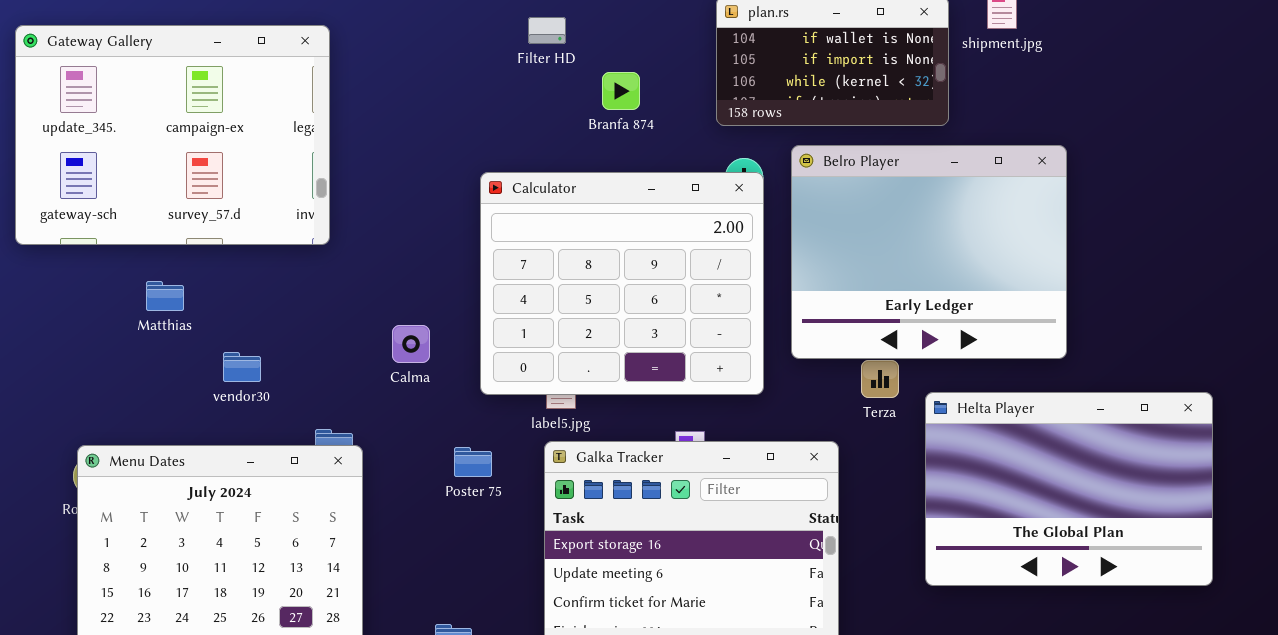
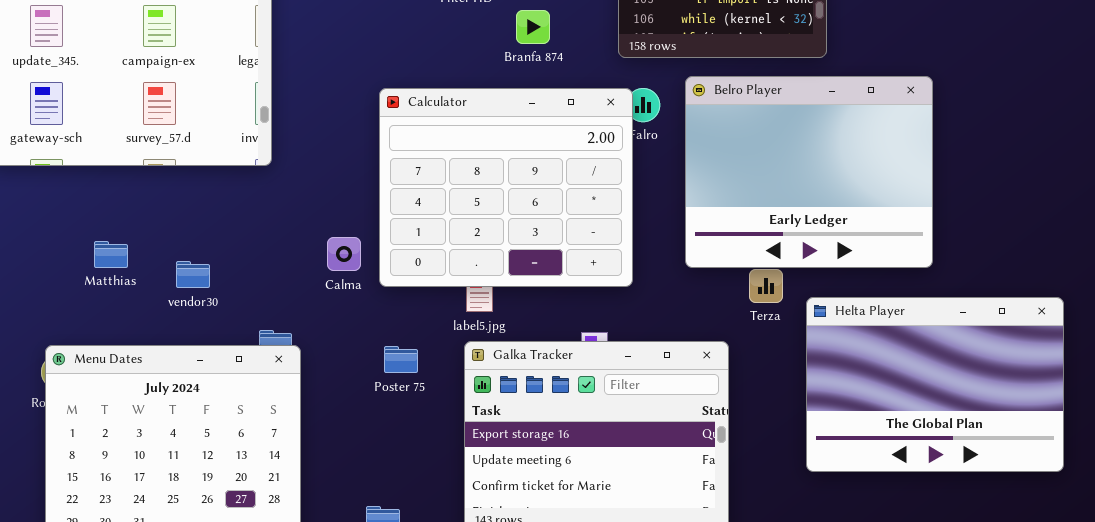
Calculator: [480,172,764,395] -> [379,88,633,287], moved
Matthias: [146,281,184,311] -> [94,241,128,268], moved

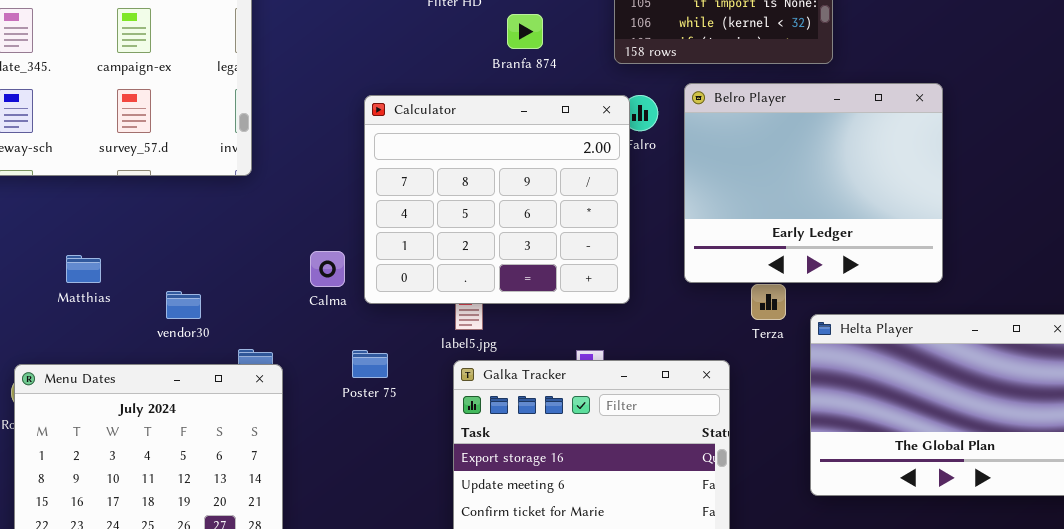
vendor30: [176,261,210,288] -> [166,291,201,319], moved
Poster 75: [384,346,418,373] -> [352,350,388,378], moved

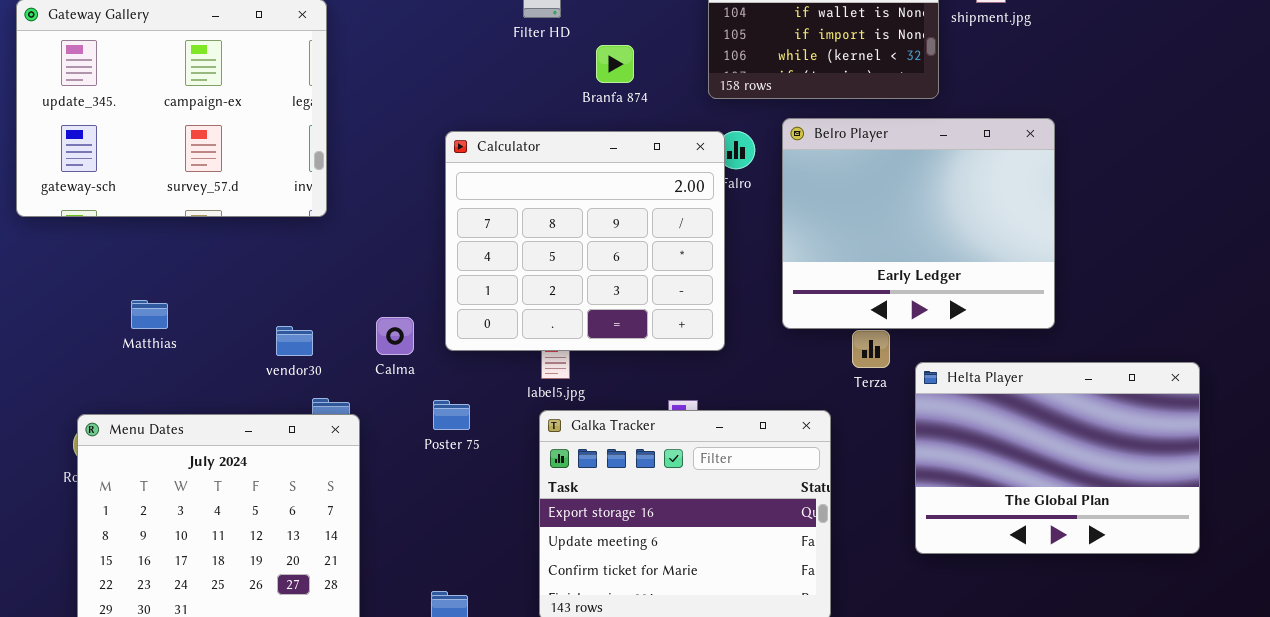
Calma: [310,251,345,287] -> [376,317,414,355], moved
vendor30: [166,291,201,319] -> [276,326,313,356], moved

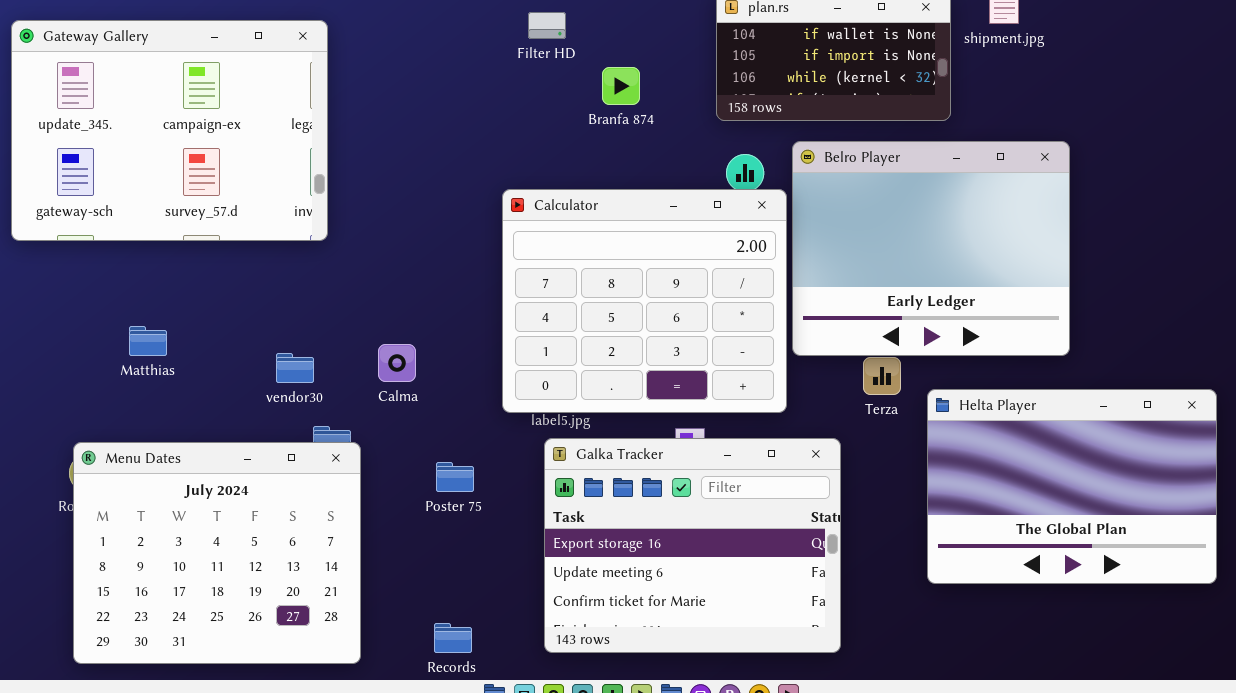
Calculator: [445,131,725,351] -> [502,189,787,413], moved
Poster 75: [433,400,470,430] -> [436,462,474,492], moved

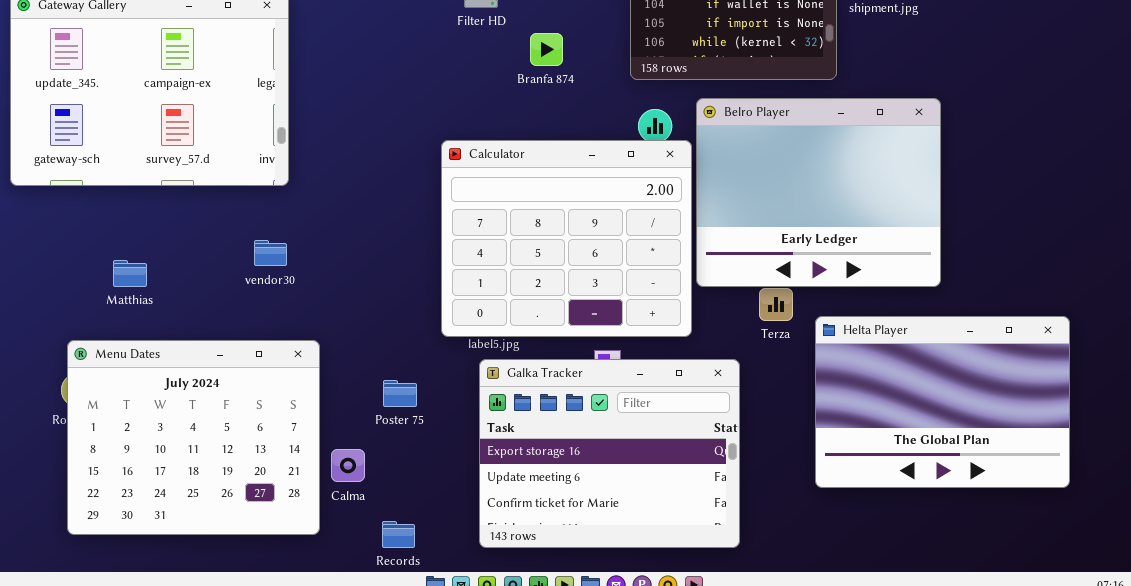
Calma: [378,344,416,382] -> [331,449,365,482], moved
vendor30: [276,353,314,383] -> [254,240,287,266], moved
Menu Dates: [73,442,361,664] -> [67,340,320,535], moved

